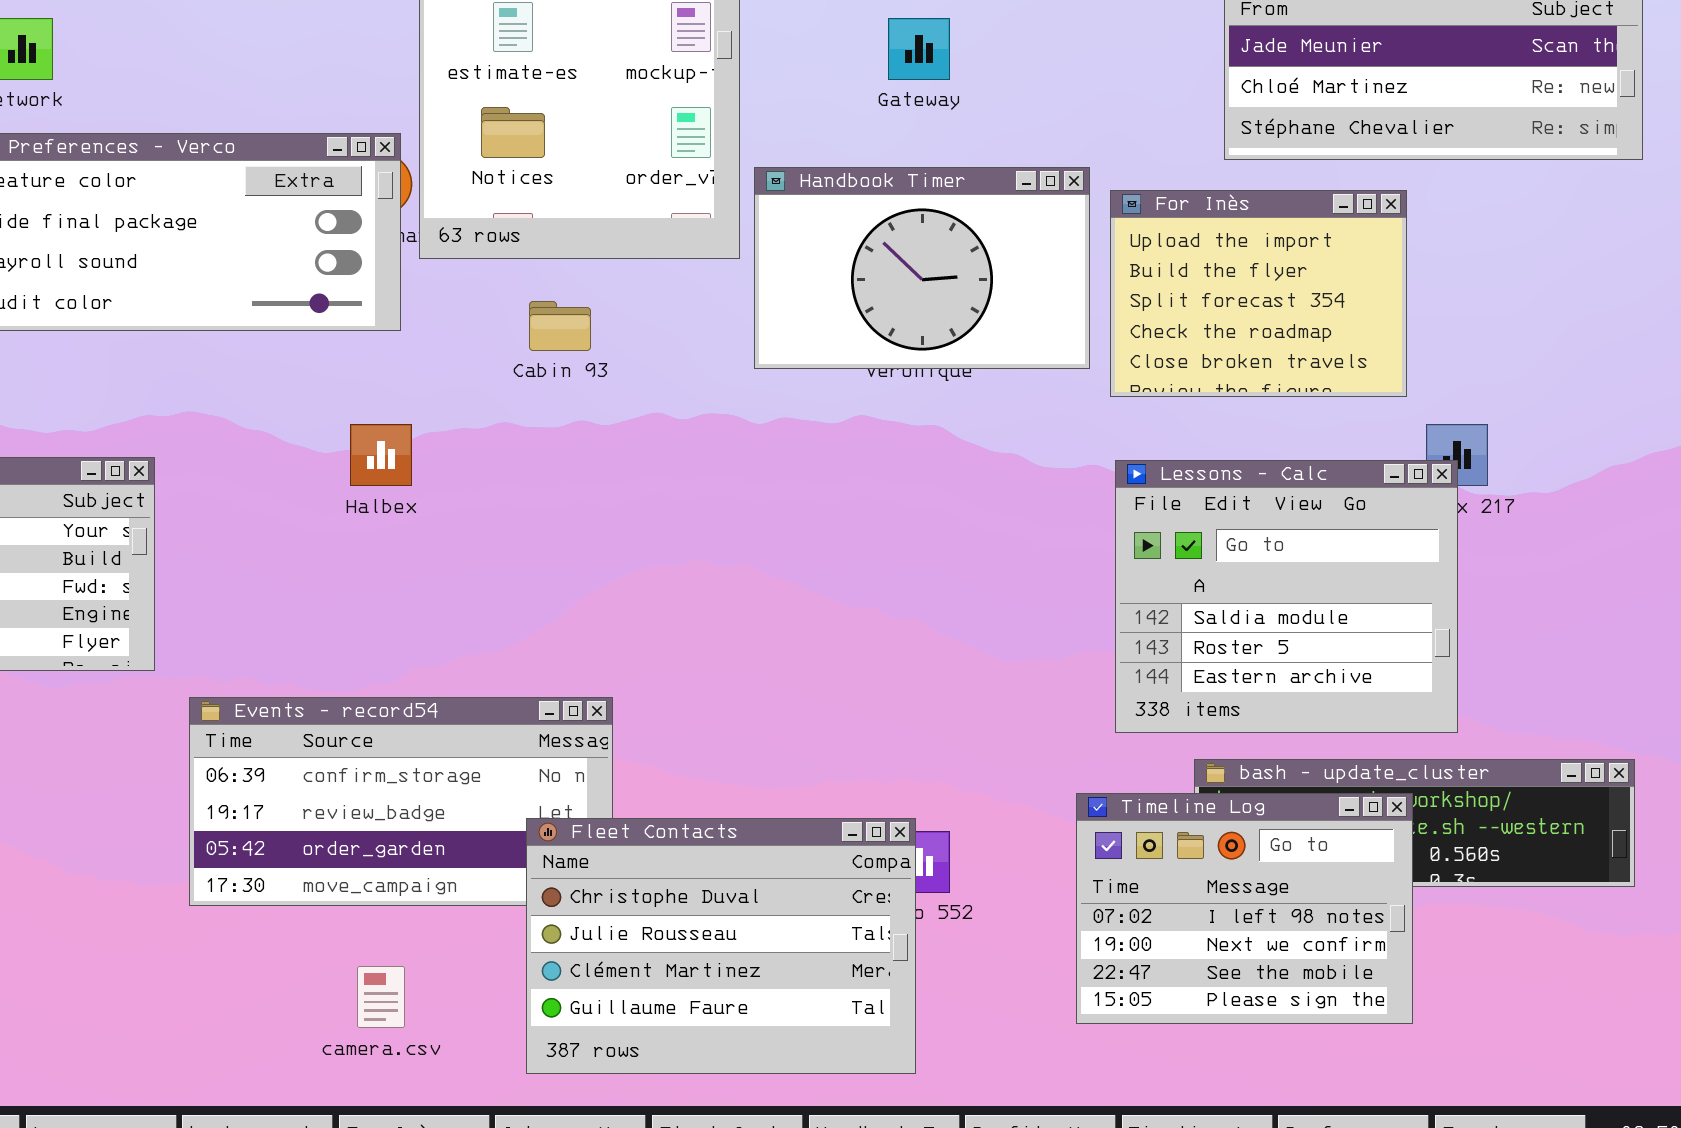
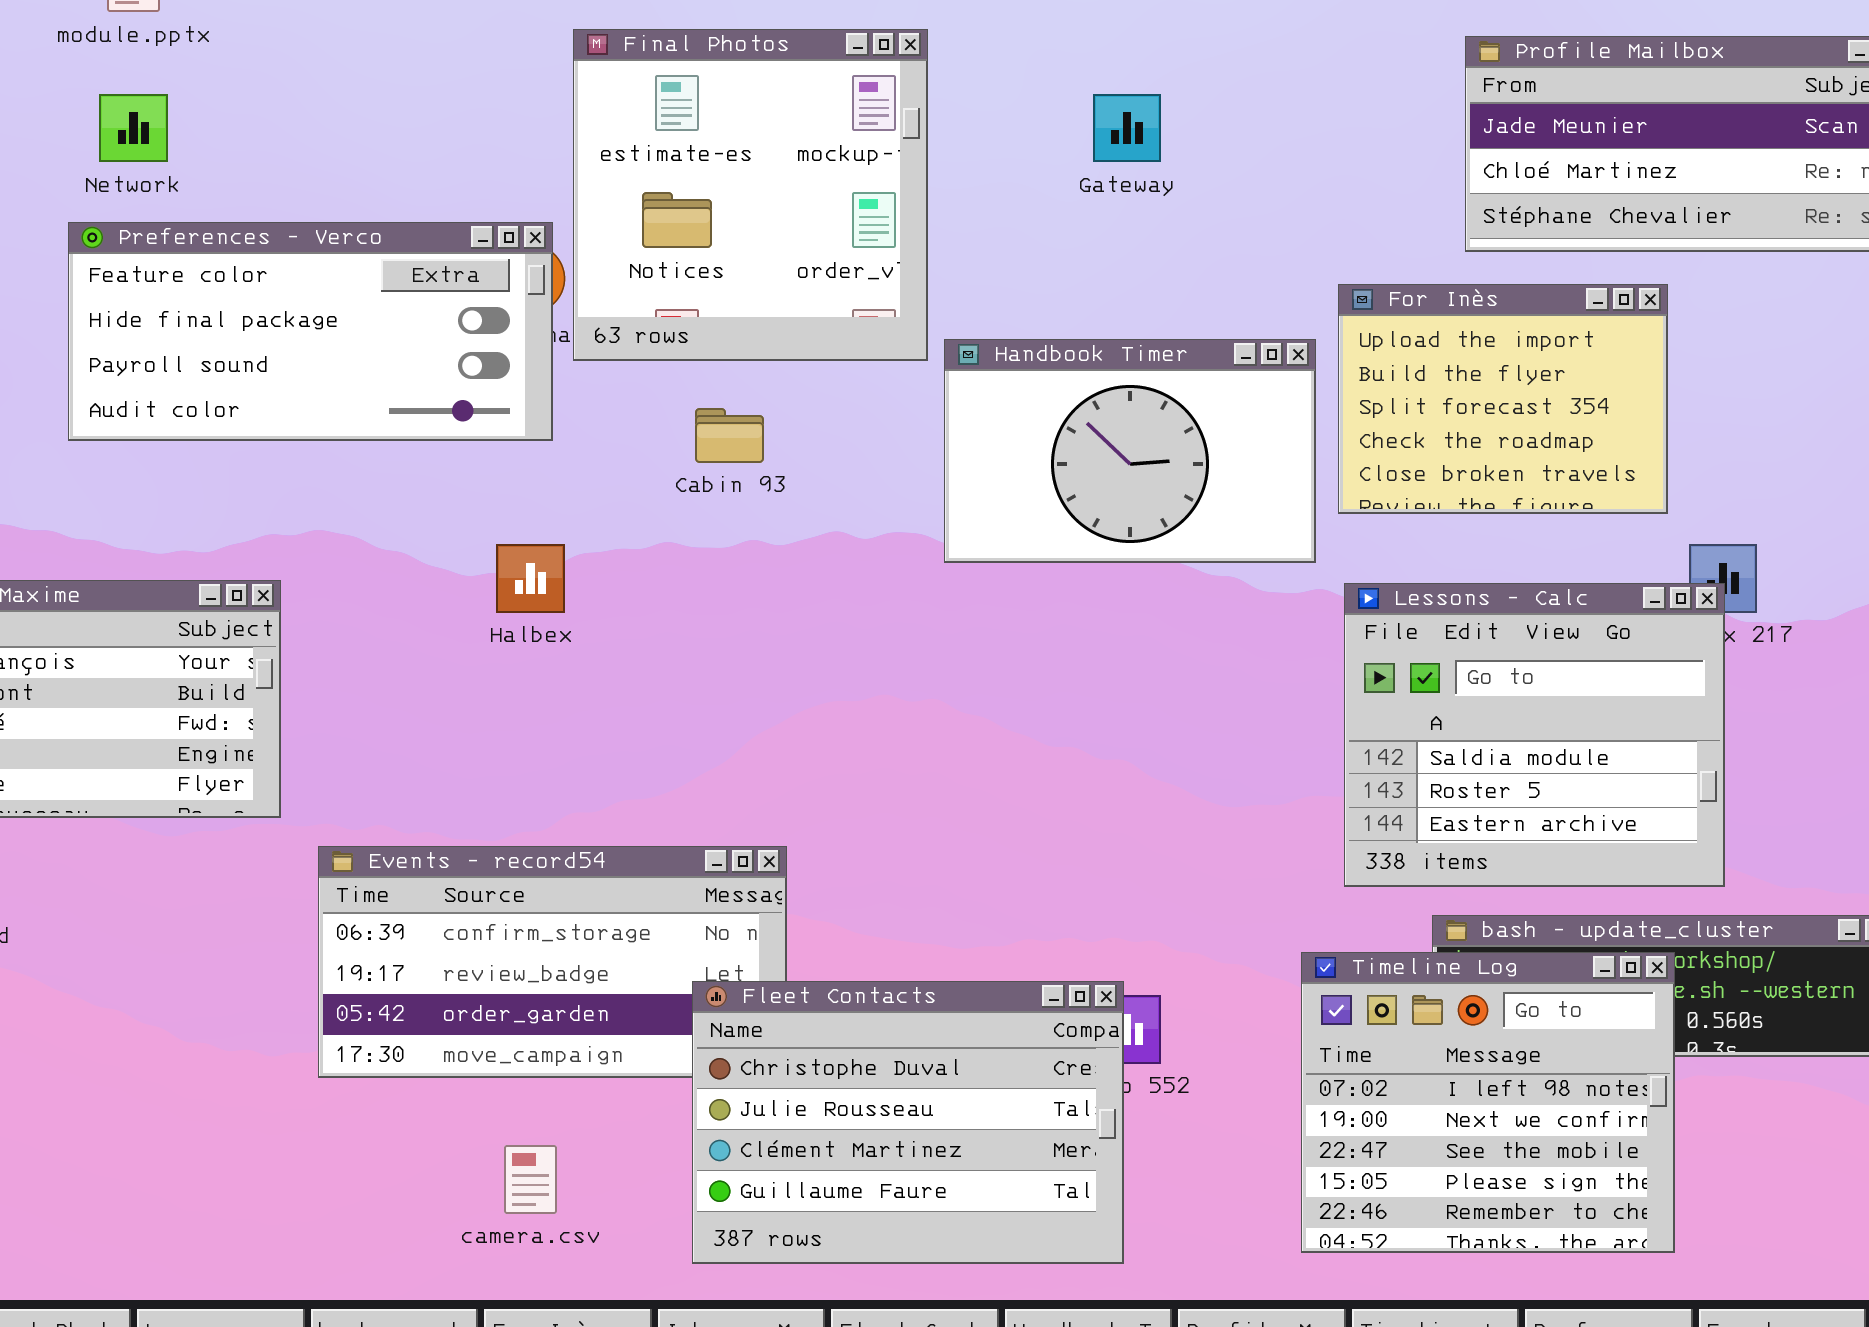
Handbook Timer: [754,167,1090,369] -> [944,339,1316,563], moved
Timeline Log: [1076,793,1413,1024] -> [1301,952,1675,1253], resized

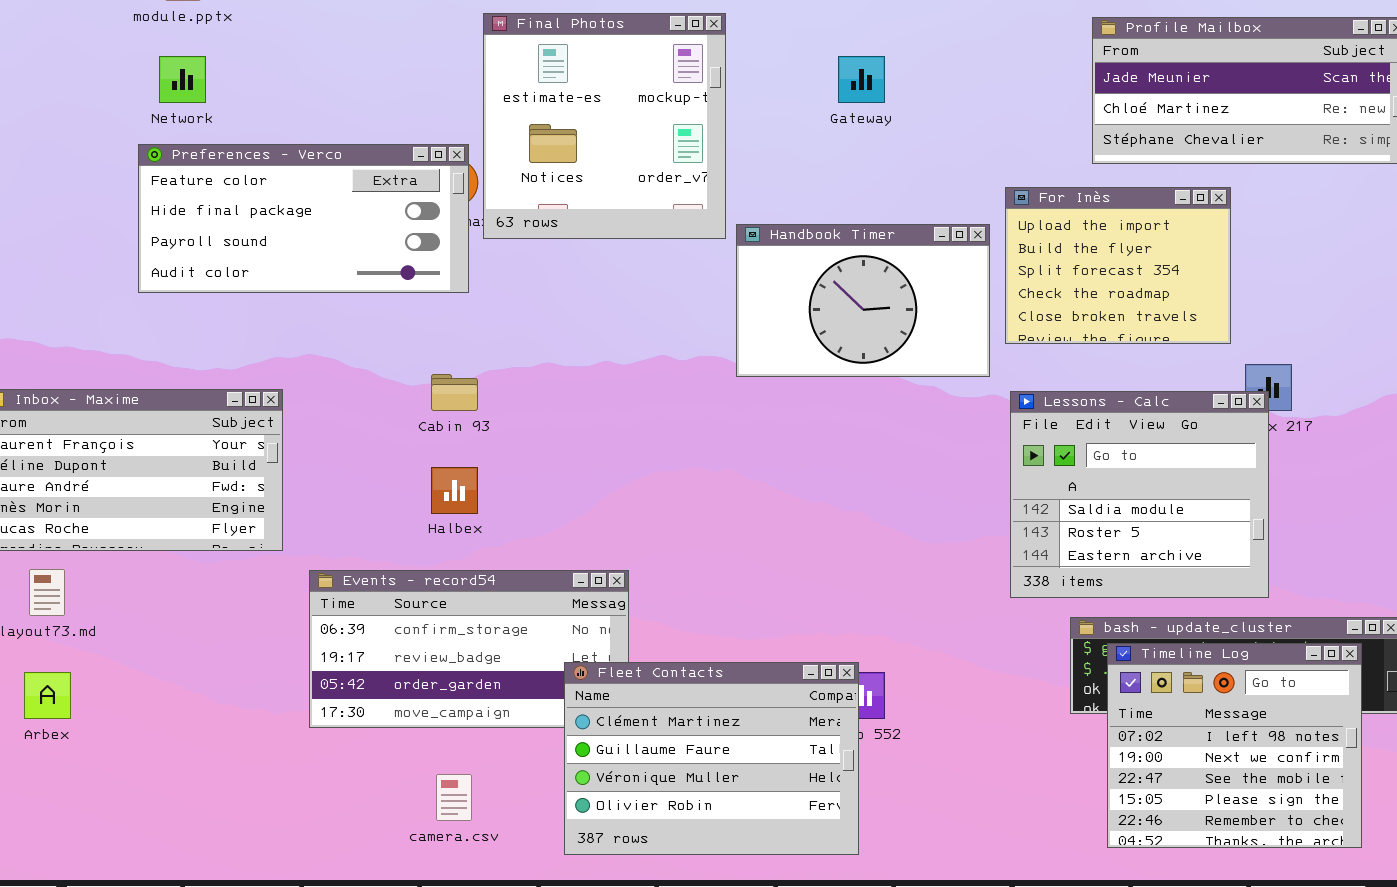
Cabin 93: [695,408,764,463] -> [431,374,478,411], moved
Halbex: [496,544,565,613] -> [431,467,478,514], moved
Timeline Log: [1301,952,1675,1253] -> [1107,643,1362,848], moved
Fleet Contacts: [692,981,1124,1264] -> [564,662,859,855], scrolled down 2 rows

